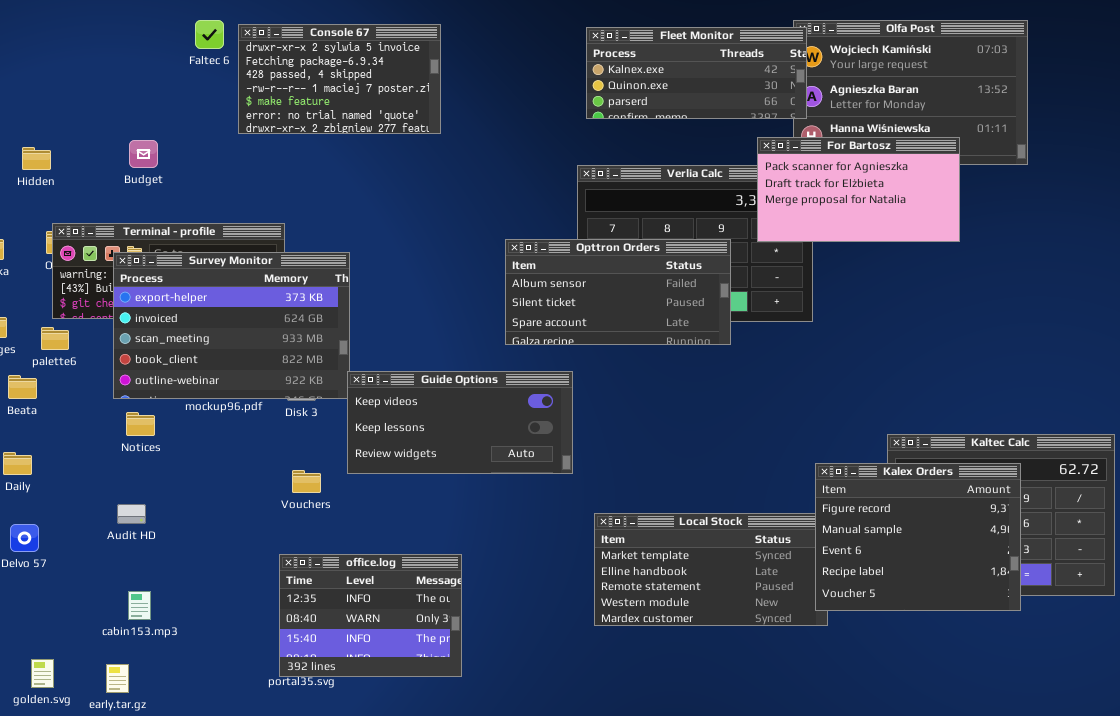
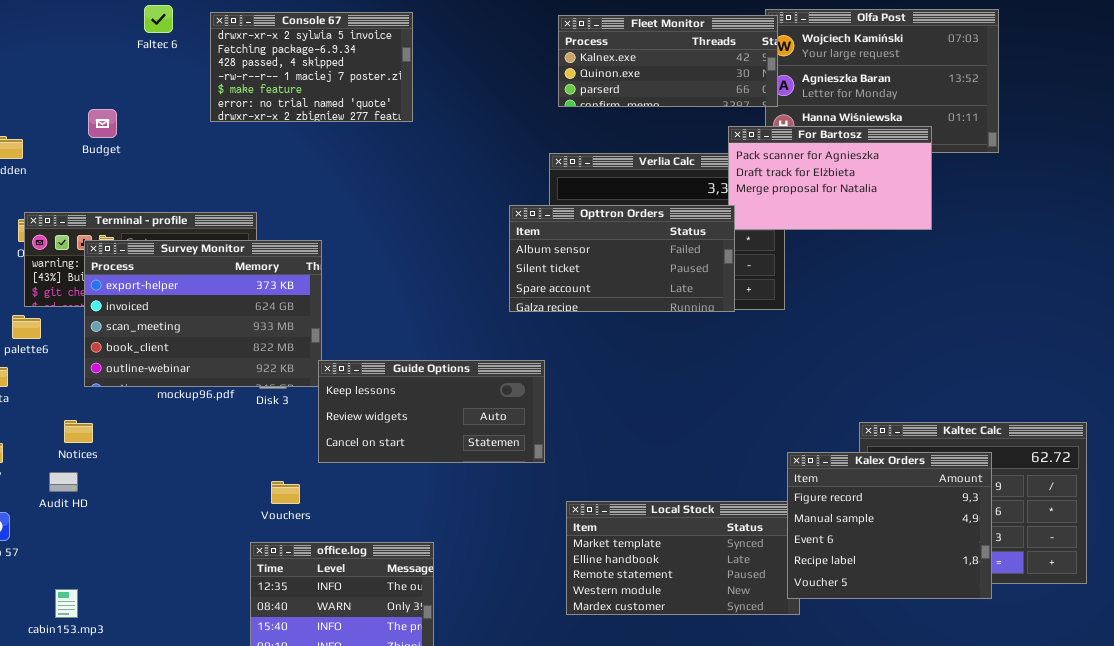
Faltec 6: [195,20,224,49] -> [144,5,173,33], moved
Budget: [129,140,158,168] -> [88,109,117,138], moved
Opttron Orders: [505,239,731,345] -> [509,205,735,312], moved
Guide Options: [347,371,573,474] -> [318,360,545,463], scrolled down 1 row
Notices: [126,412,155,436] -> [64,420,93,443], moved
Vouchers: [292,470,321,493] -> [271,481,300,504], moved
Audit HD: [117,504,146,524] -> [49,472,78,492], moved
cabin153.mp3: [128,591,151,620] -> [55,589,78,618], moved

